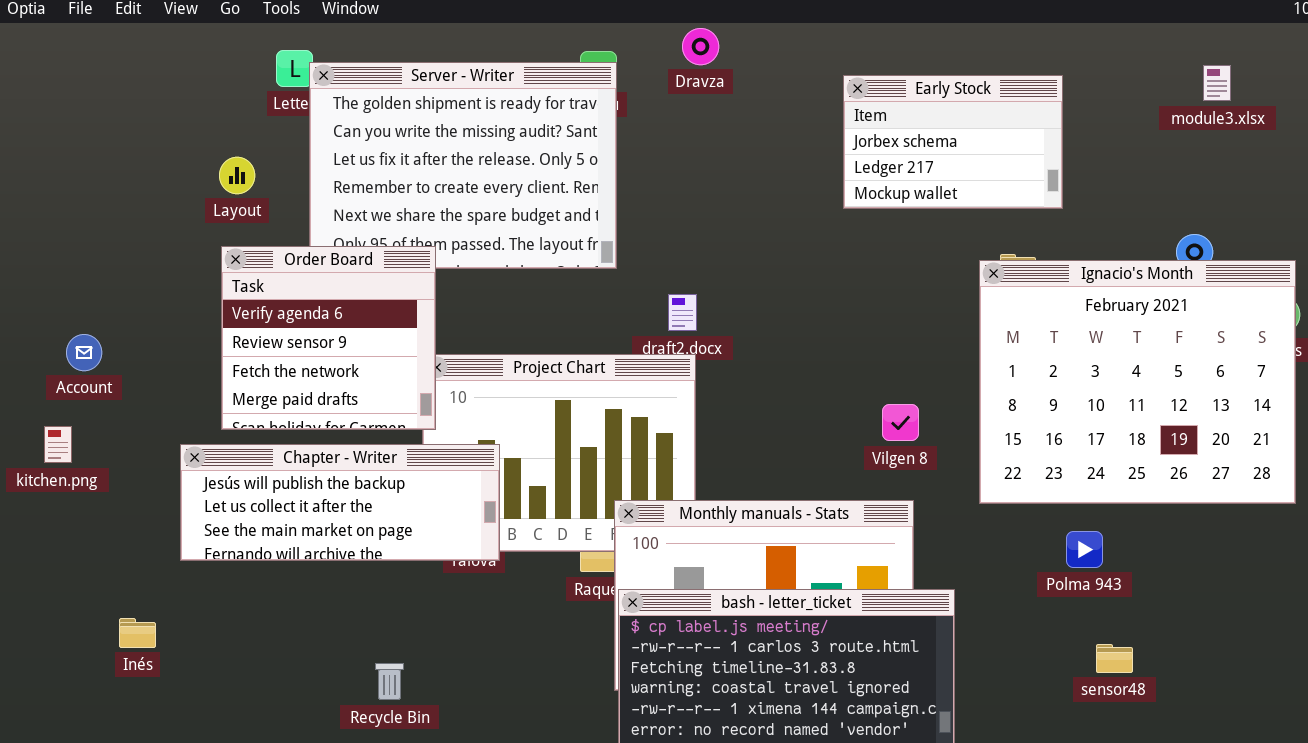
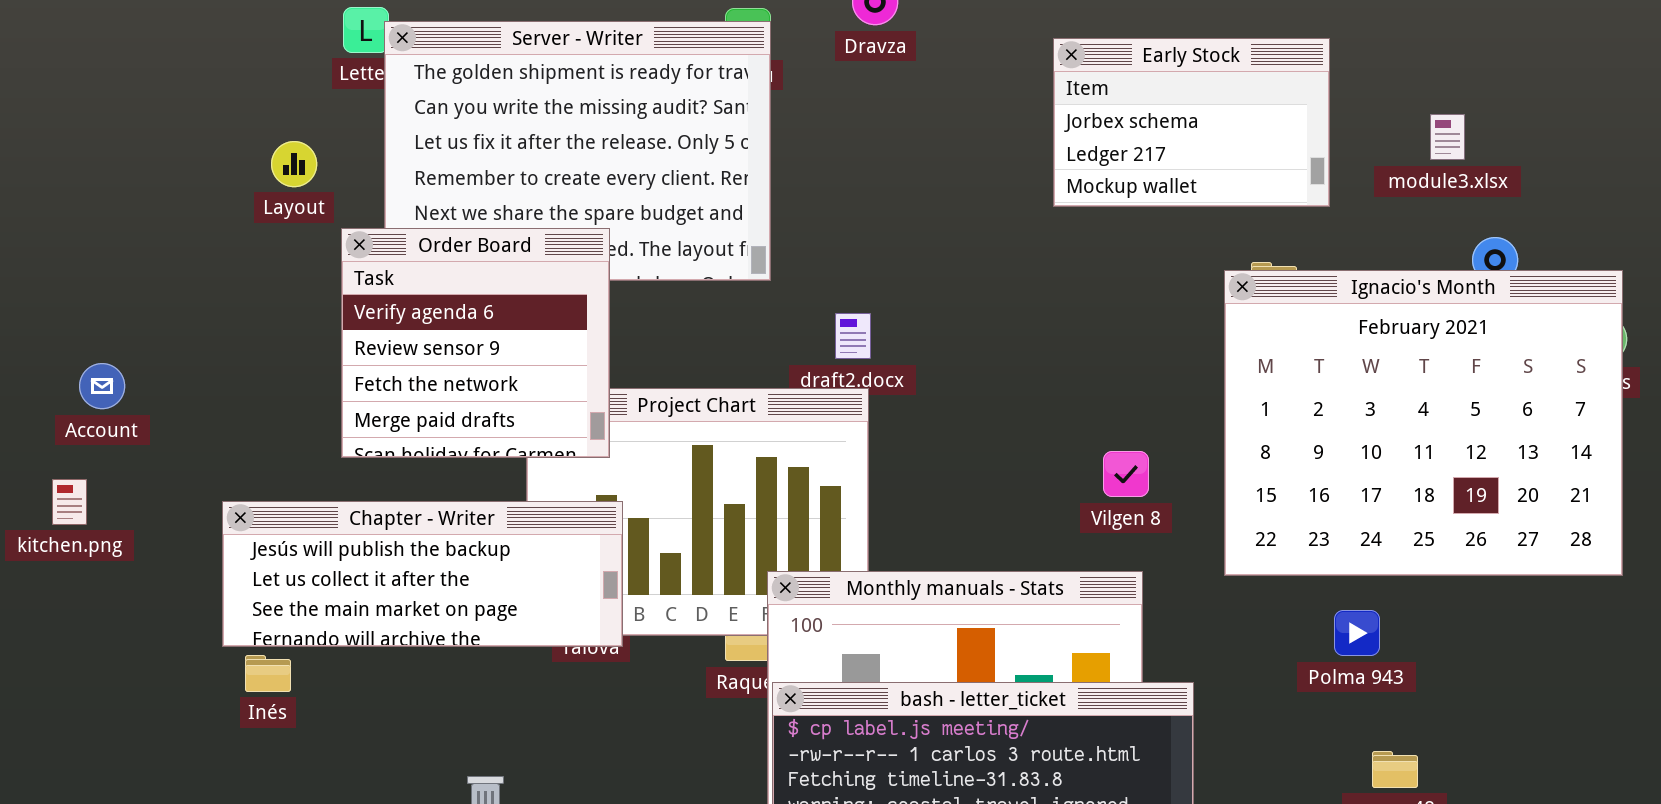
module3.xlsx: [1203,65,1231,101] -> [1430,114,1465,160], moved
Order Board: [221,246,436,430] -> [341,228,610,458], moved
Inés: [119,618,156,648] -> [245,655,291,692], moved

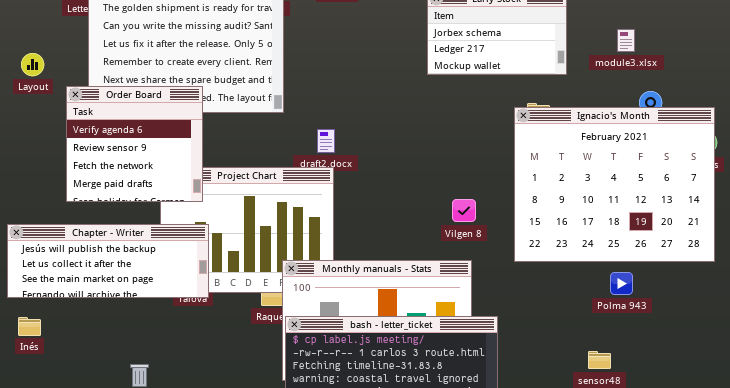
Layout: [271,141,317,187] -> [21,53,44,76], moved
Polma 943: [1334,610,1380,656] -> [610,272,633,295], moved
Inés: [245,655,291,692] -> [18,317,41,336], moved

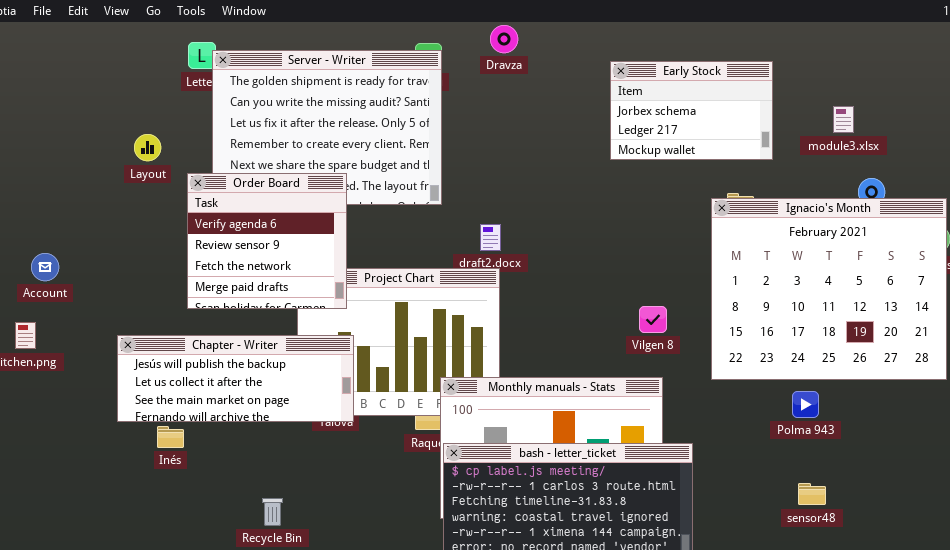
Polma 943: [610,272,633,295] -> [792,391,819,418], moved
Inés: [18,317,41,336] -> [157,426,184,448], moved

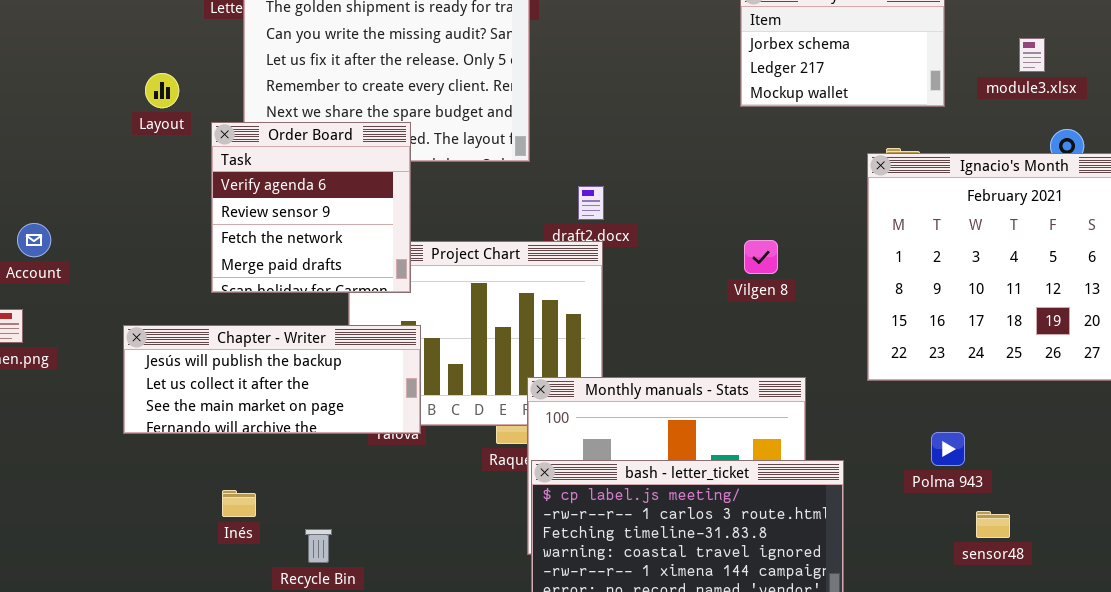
Vilgen 8: [639,306,667,333] -> [744,240,778,274], moved
Polma 943: [792,391,819,418] -> [931,432,965,466], moved
Inés: [157,426,184,448] -> [222,490,256,517], moved

